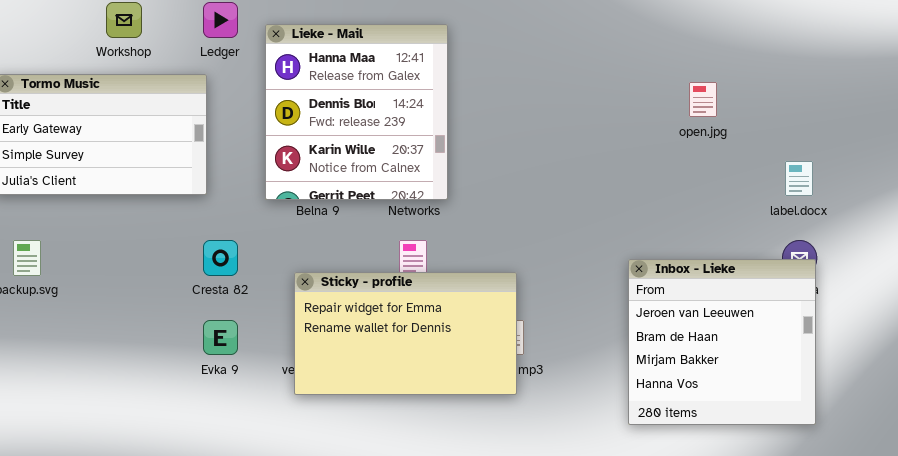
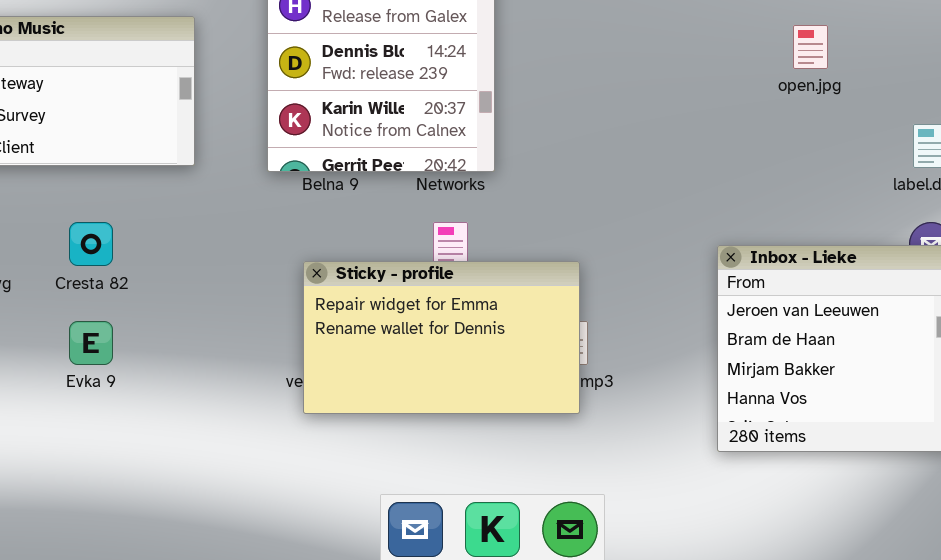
Cresta 82: [203,240,238,276] -> [69,222,113,266], moved
Evka 9: [203,320,238,355] -> [69,321,113,365], moved

